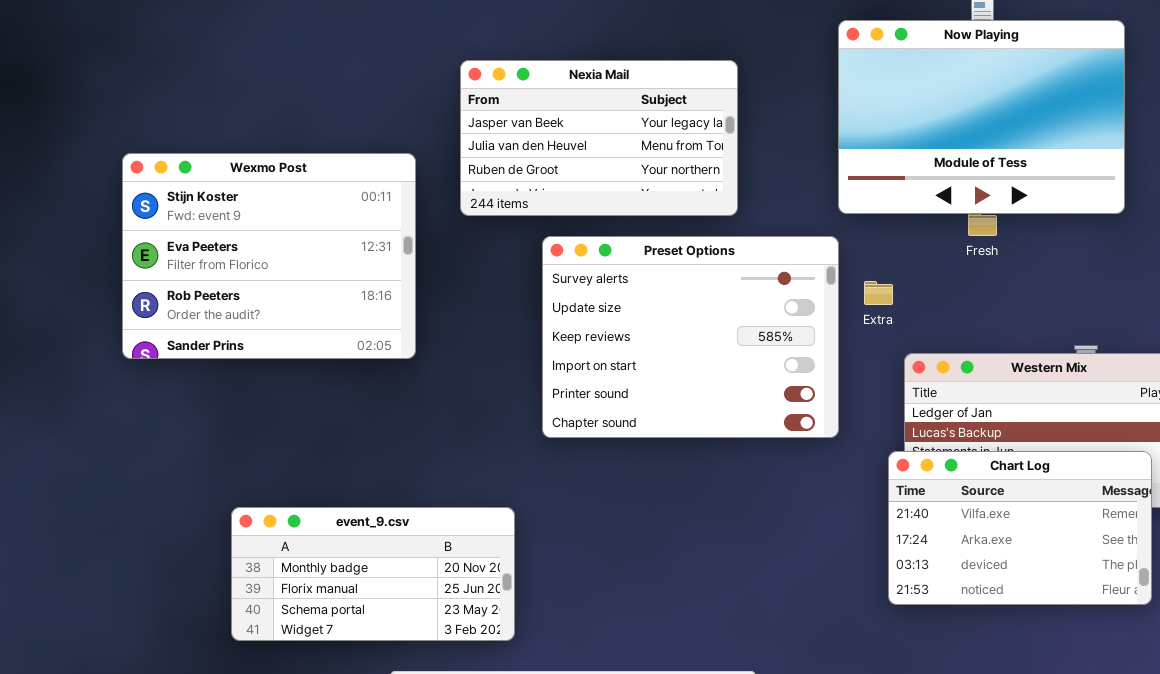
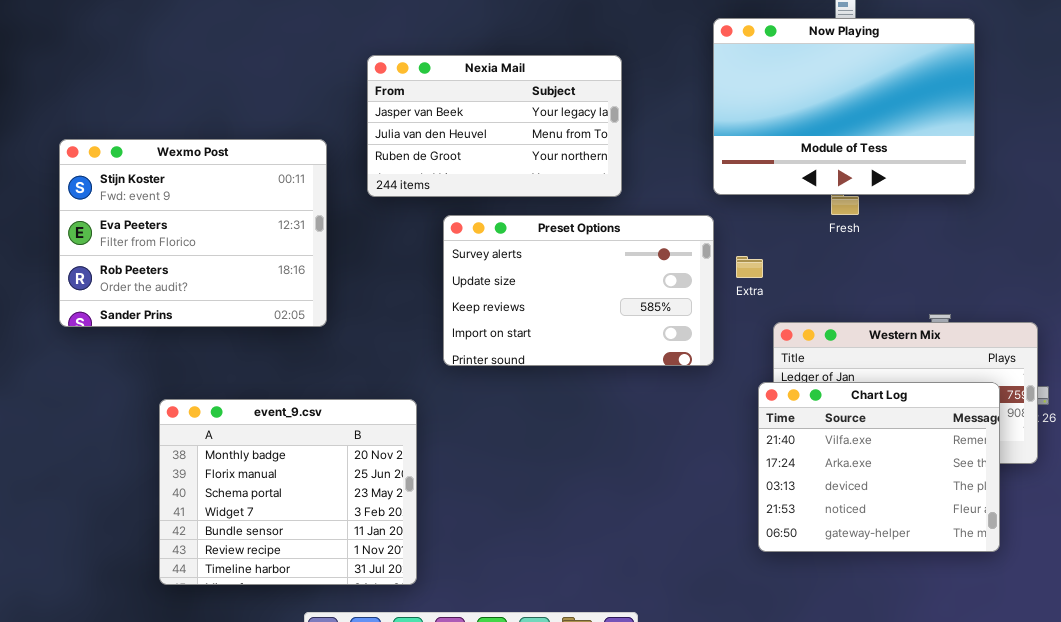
Preset Options: [542,236,839,438] -> [443,215,714,366], resized
Chart Log: [888,451,1152,605] -> [758,382,1000,552], resized
event_9.csv: [231,507,515,641] -> [159,399,417,585], resized

